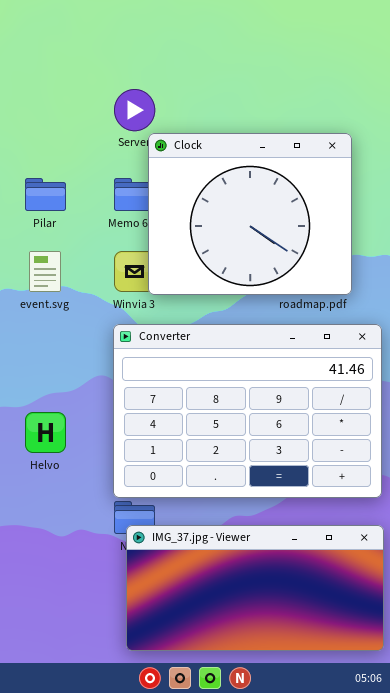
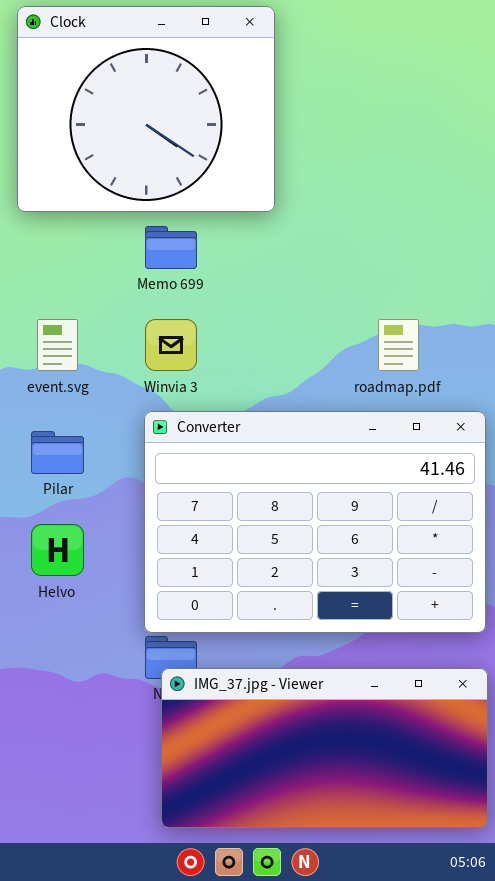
Clock: [148,133,352,295] -> [17,6,275,212], moved
Pilar: [25,178,66,211] -> [31,431,84,474], moved

